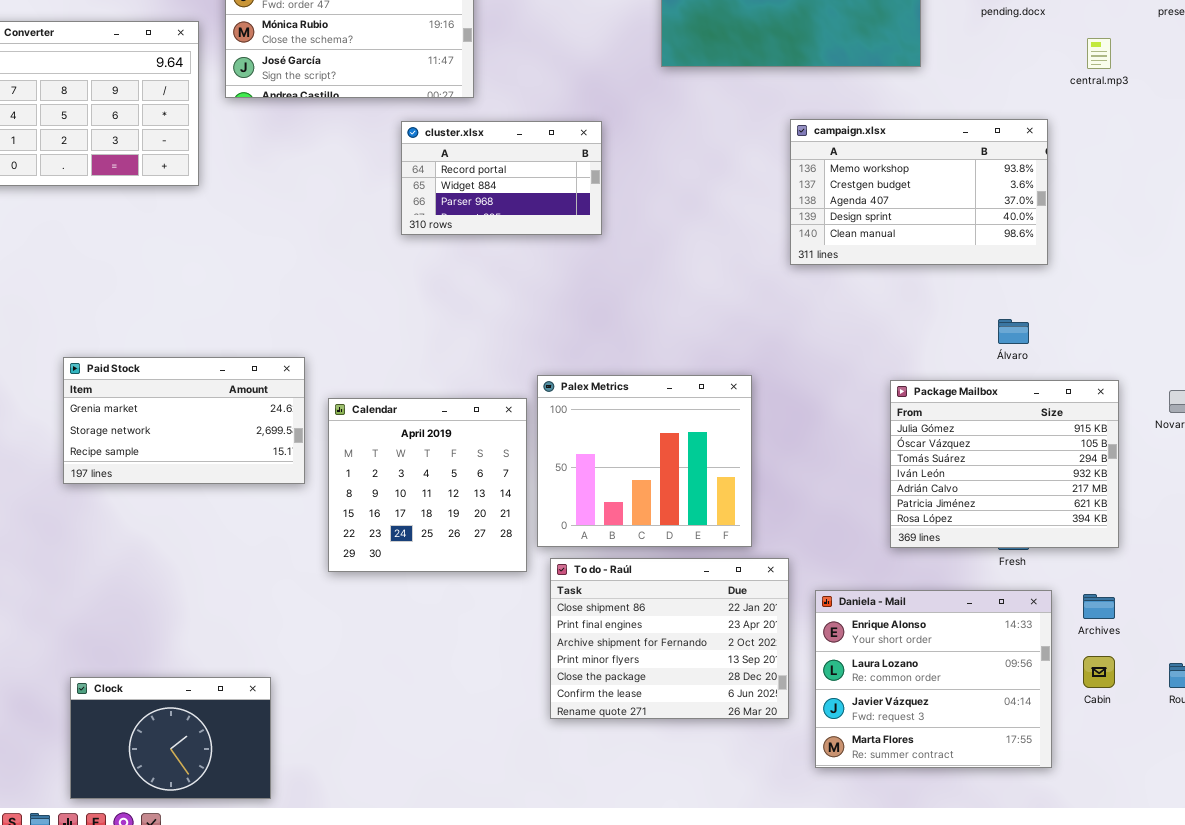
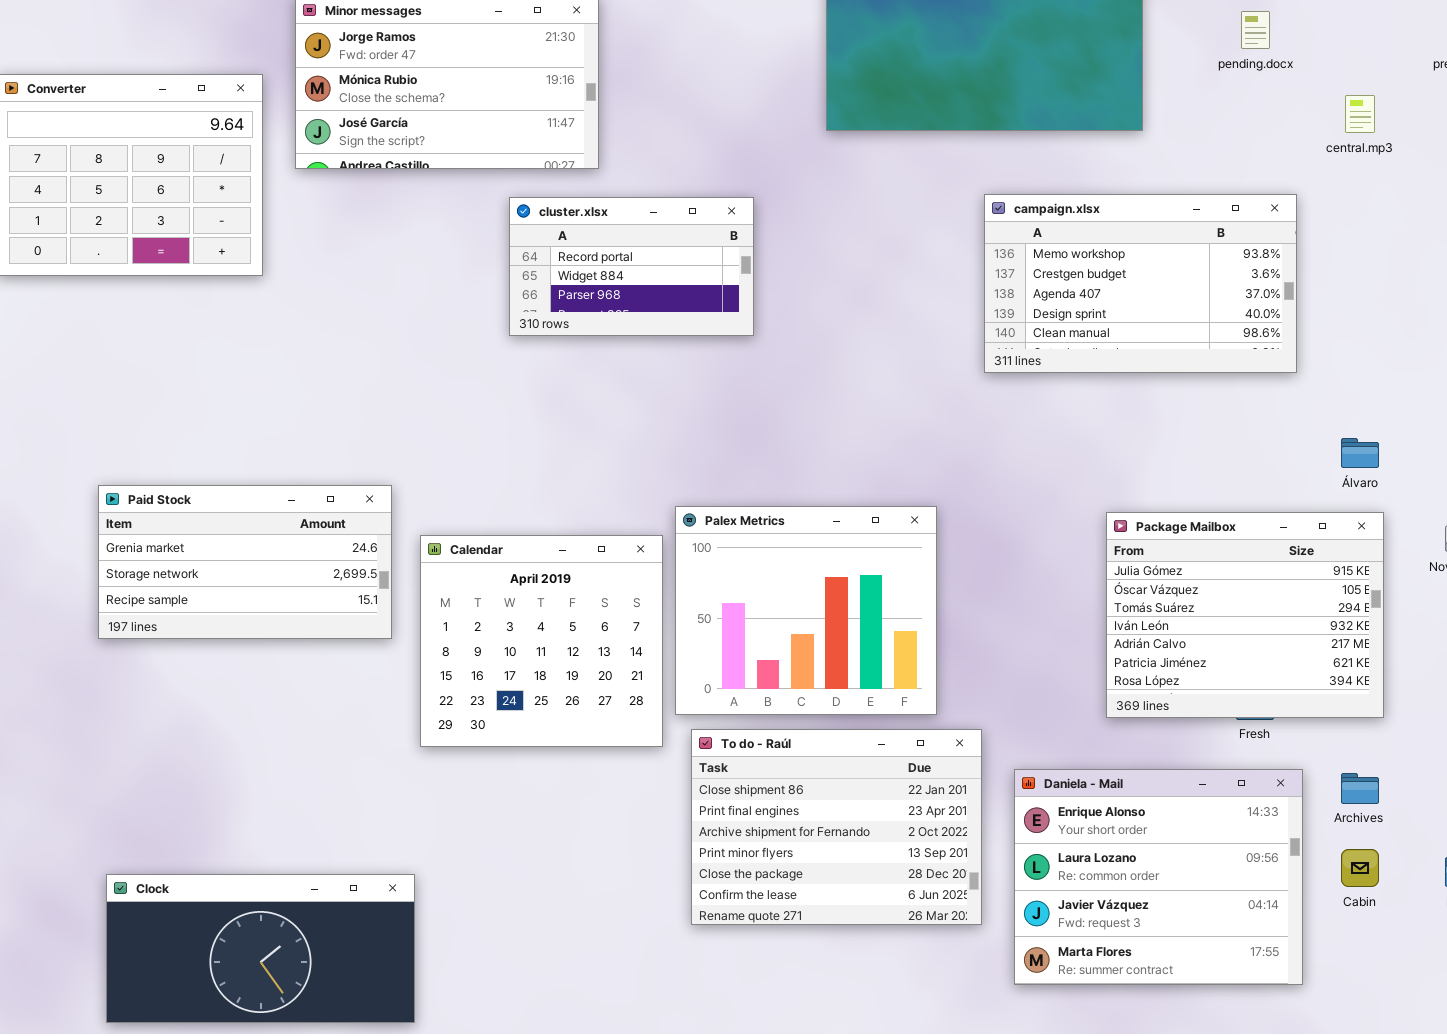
Álvaro: [998,319,1029,344] -> [1341,438,1379,468], moved
Clock: [70,677,271,799] -> [106,874,415,1023], resized

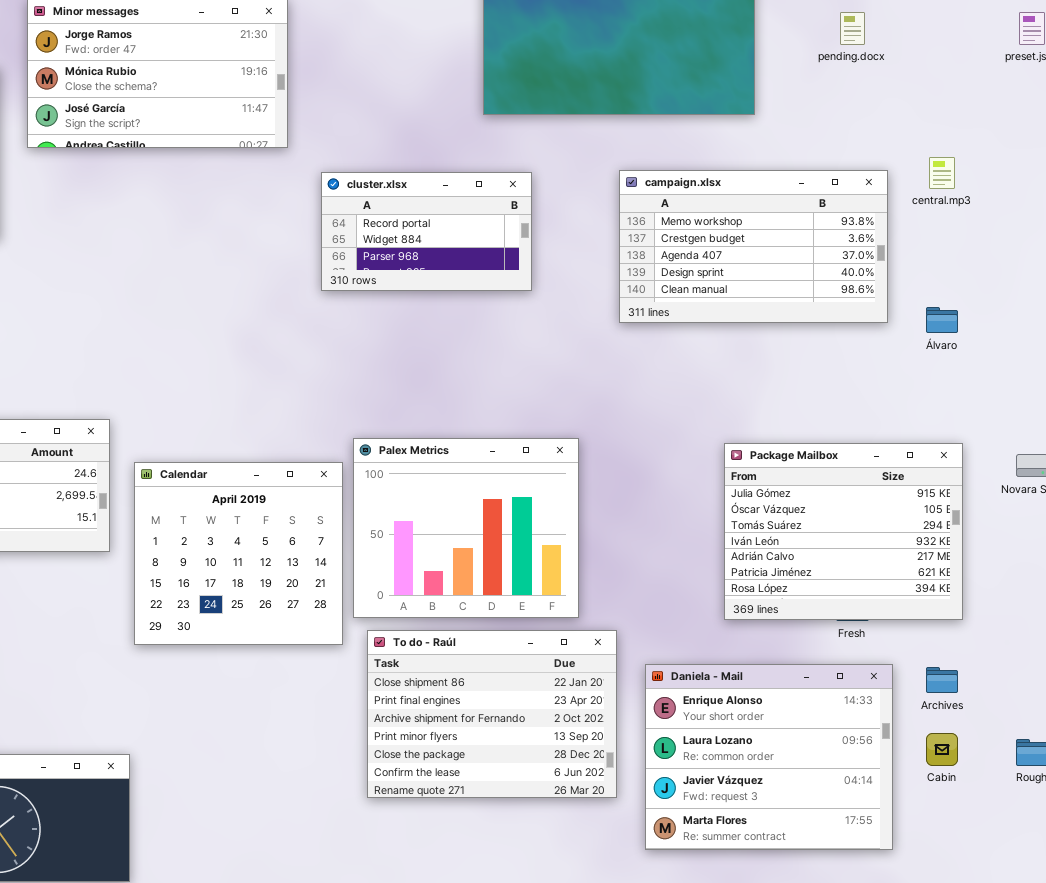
central.mp3: [1345,95,1375,133] -> [929,157,955,189], moved
cluster.xlsx: [509,197,754,336] -> [321,172,532,291], moved
Álvaro: [1341,438,1379,468] -> [926,307,958,333], moved

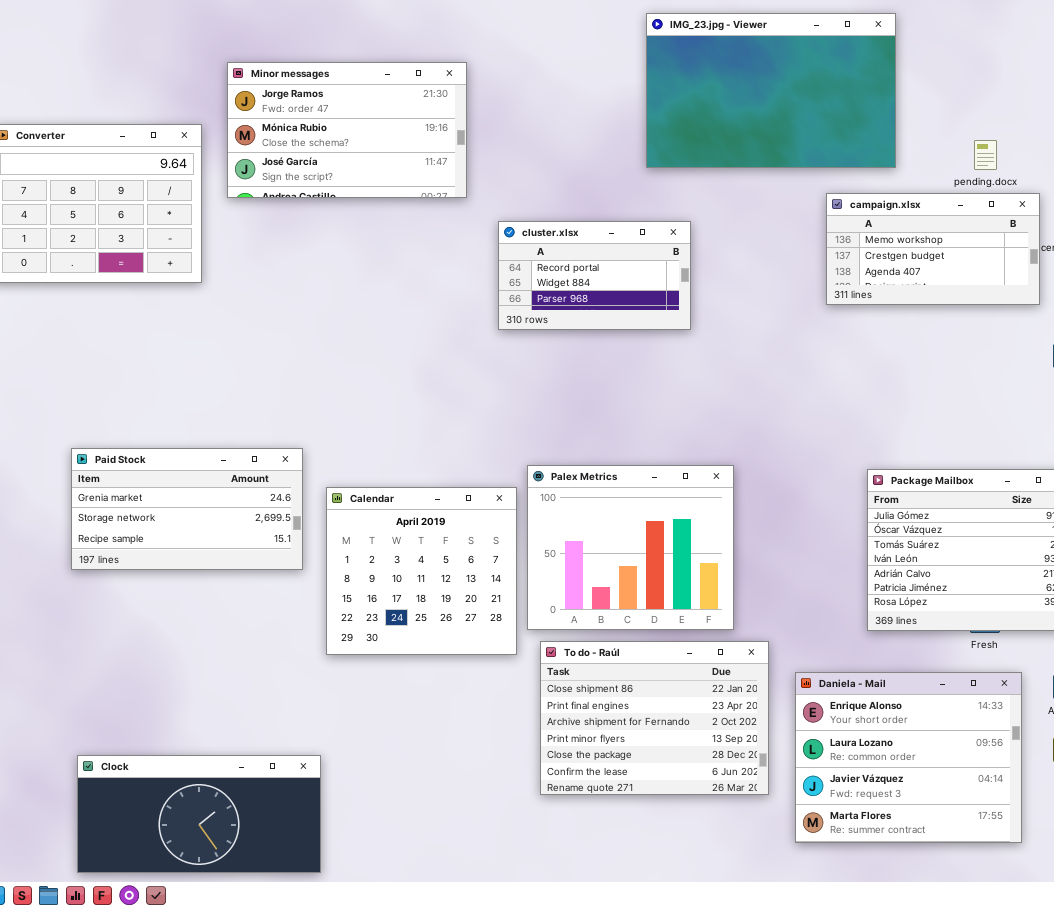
pending.docx: [840,12,865,45] -> [974,140,997,170], moved
campaign.xlsx: [619,170,888,323] -> [826,193,1040,305], moved, resized

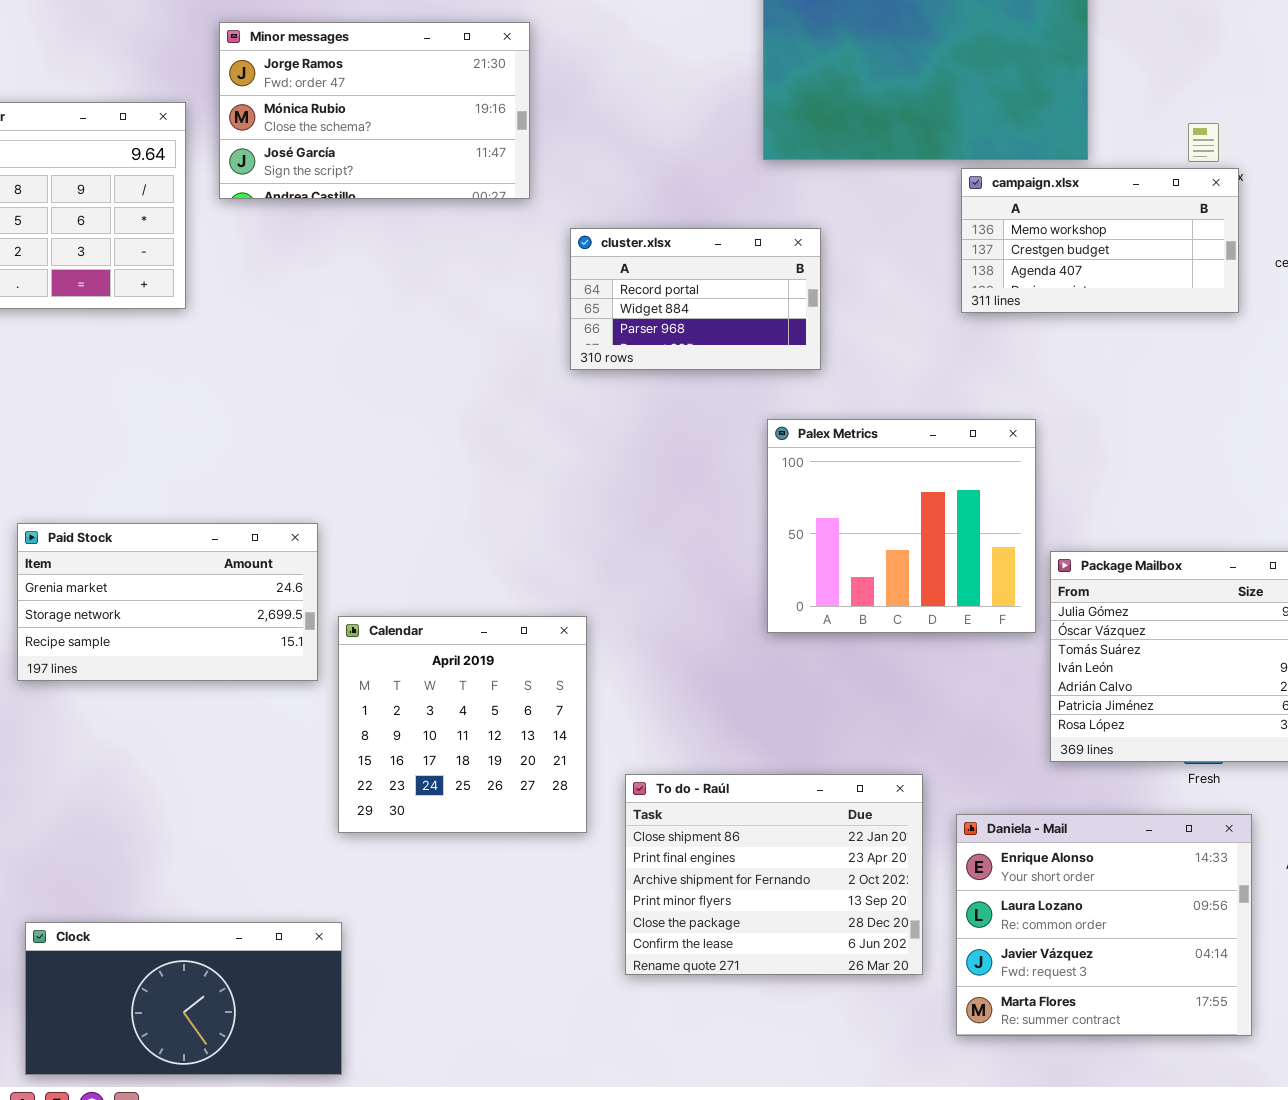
campaign.xlsx: [826,193,1040,305] -> [961,168,1239,313], moved
Palex Metrics: [527,465,734,630] -> [767,419,1036,633], moved
Calendar: [326,487,517,655] -> [338,616,587,833], moved

